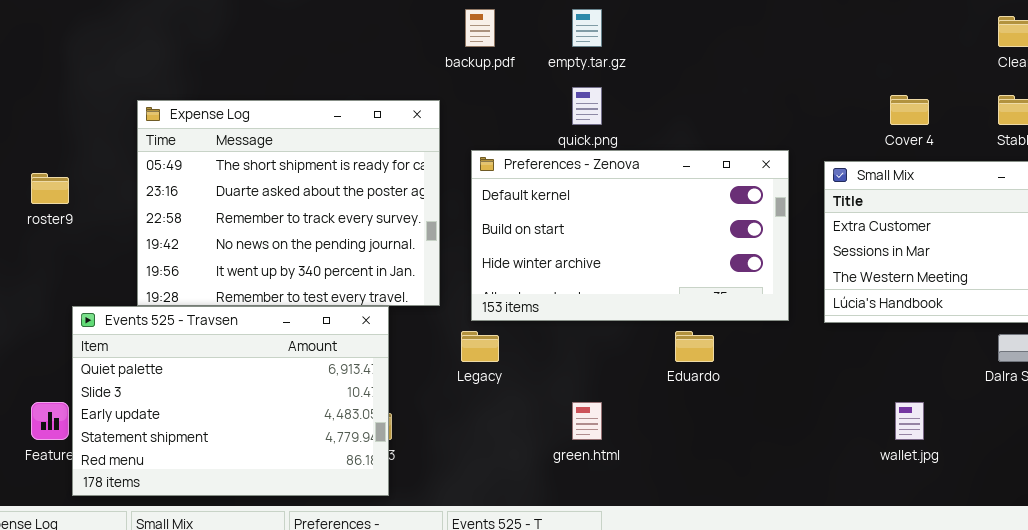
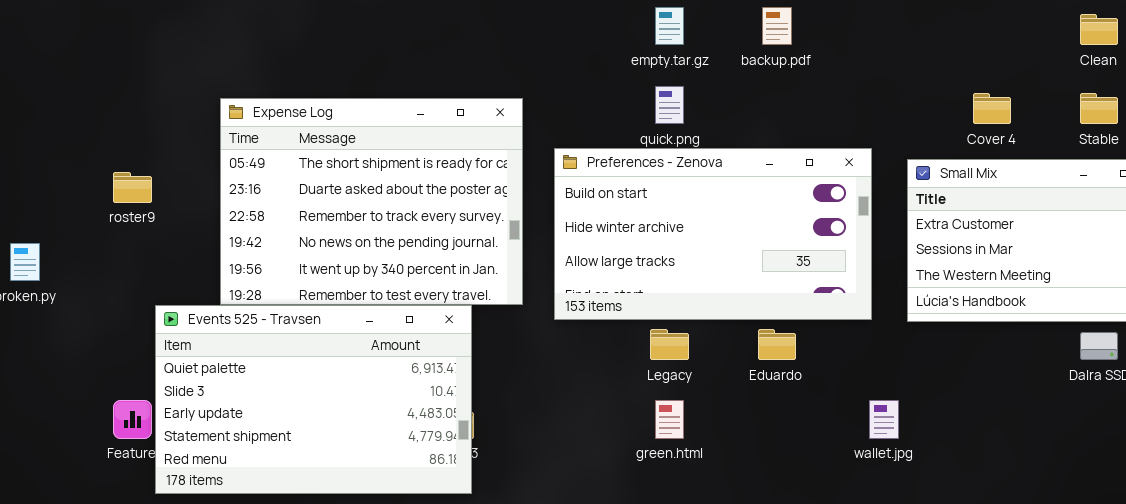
backup.pdf: [465,9,495,47] -> [762,7,792,45], moved
Preferences - Zenova: [471,150,789,321] -> [554,148,872,320], scrolled down 1 row
Legacy: [461,331,499,362] -> [650,329,689,360], moved
wallet.jpg: [895,402,924,440] -> [869,400,899,439], moved

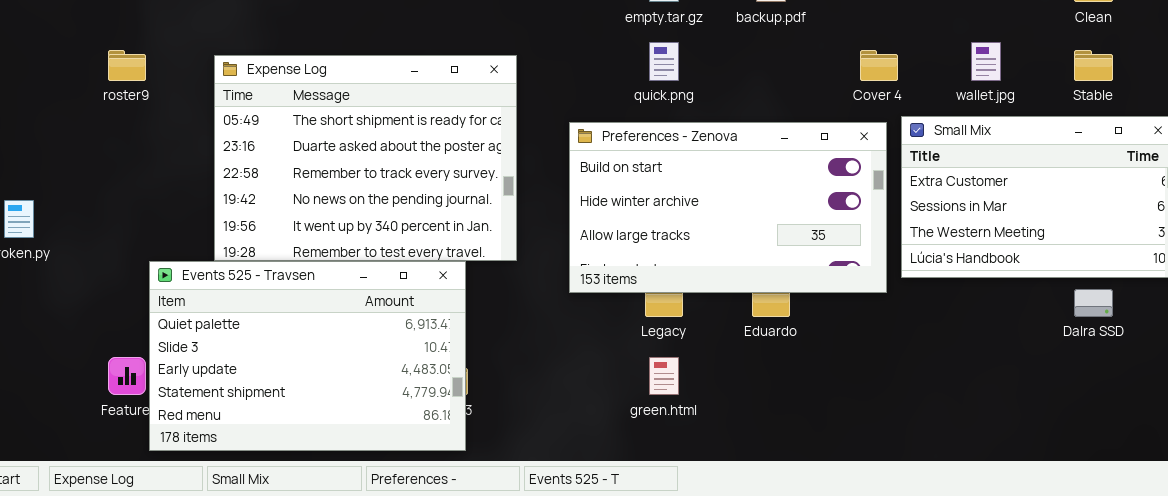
Cover 4: [973,93,1011,124] -> [860,50,898,81], moved
Preferences - Zenova: [554,148,872,320] -> [569,122,887,293], moved
roster9: [113,172,152,203] -> [108,50,146,81], moved
wallet.jpg: [869,400,899,439] -> [971,42,1001,81], moved

